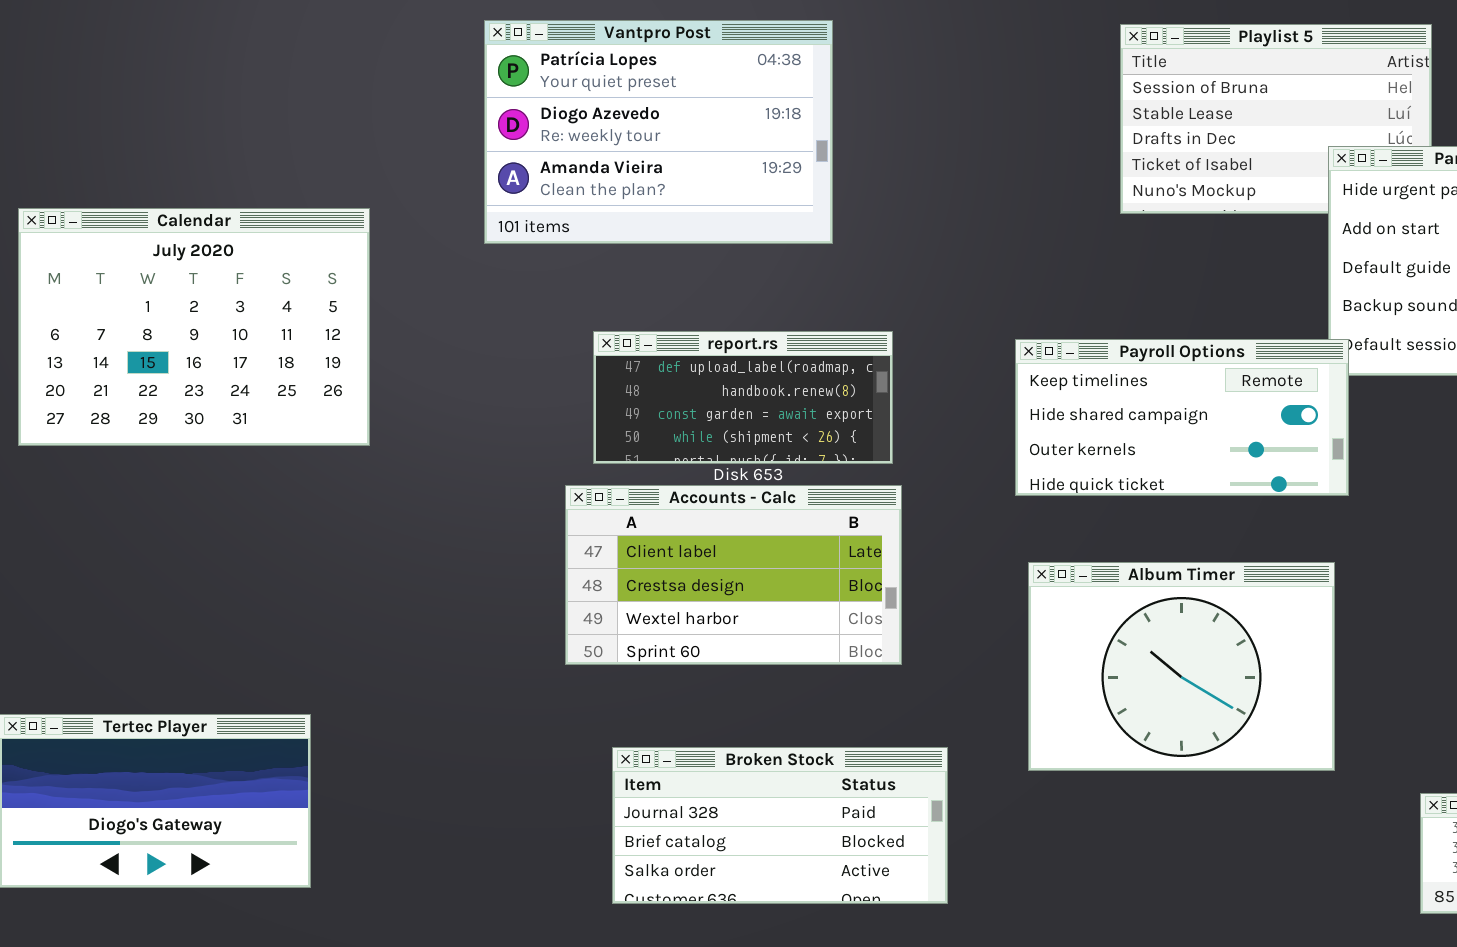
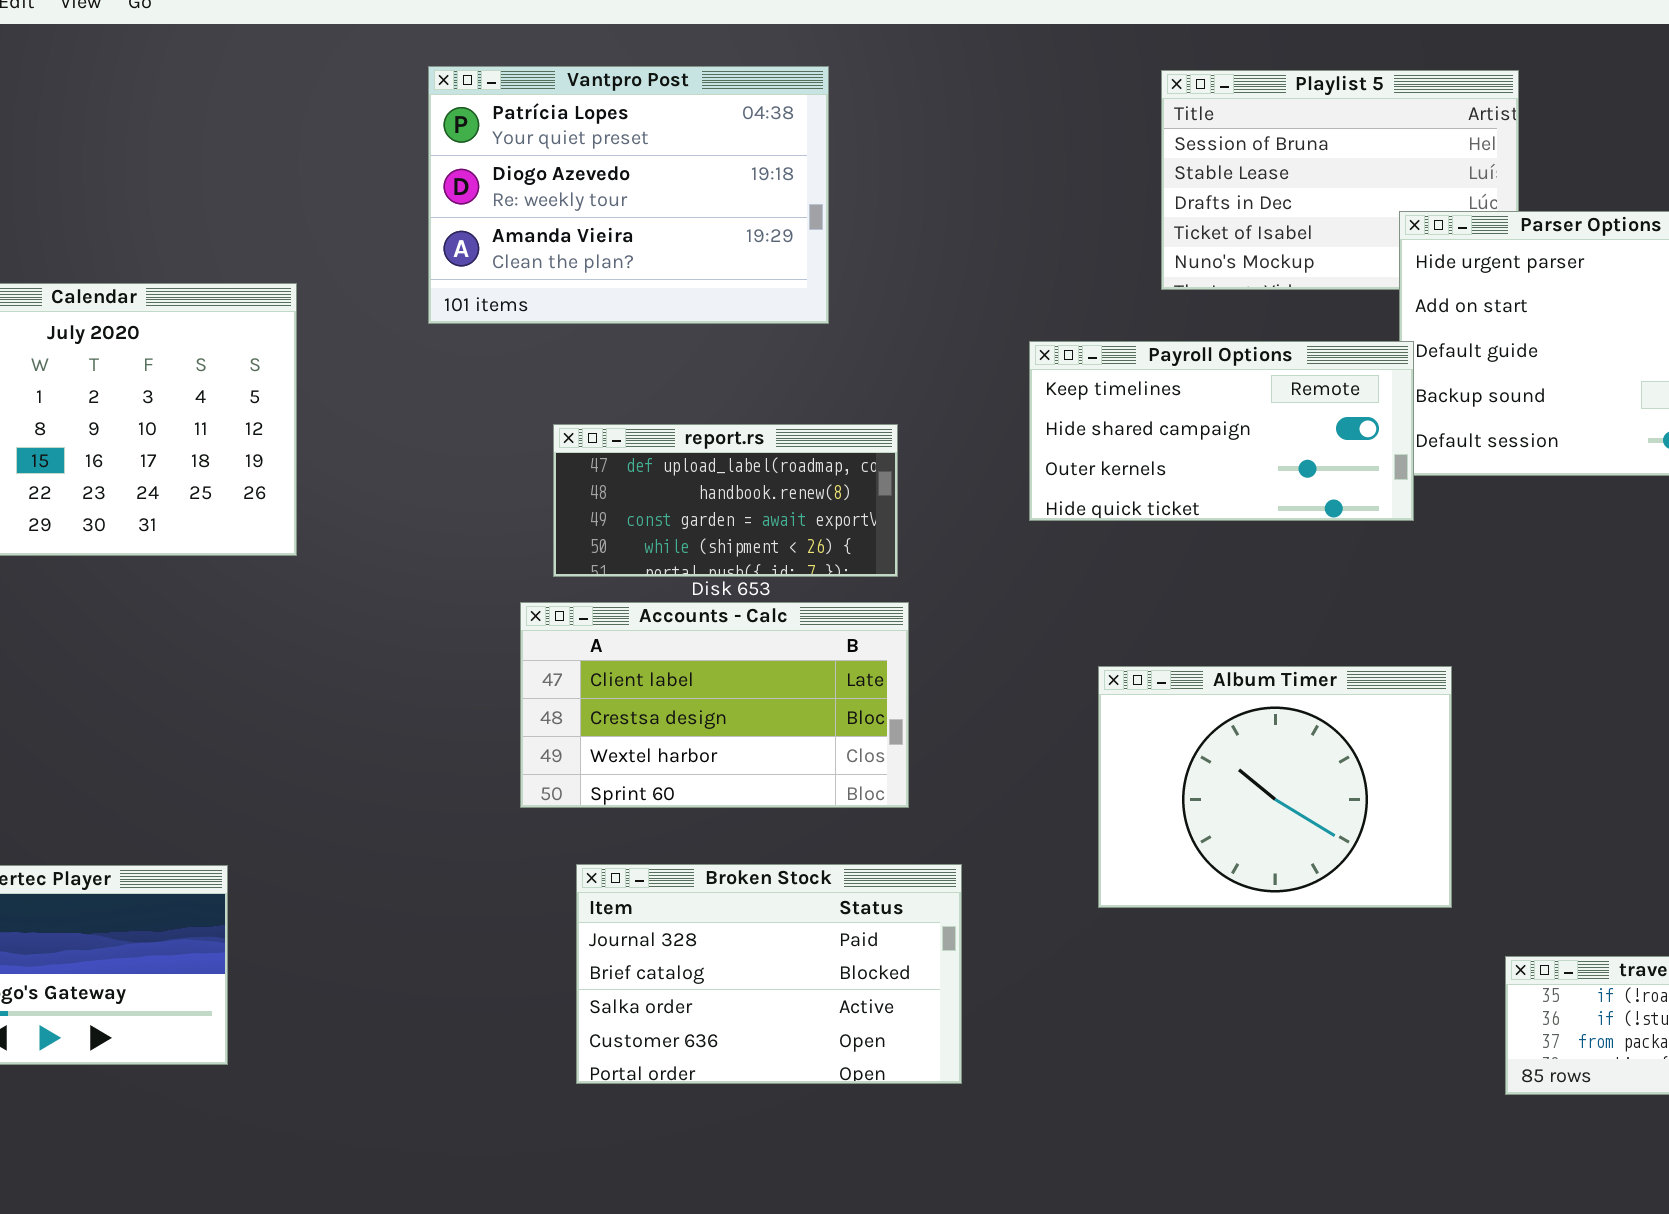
Payroll Options: [1015,339,1349,496] -> [1029,341,1414,521], moved
Album Timer: [1028,562,1335,771] -> [1098,666,1452,908], moved
Broken Stock: [612,747,948,904] -> [576,864,962,1084], resized

